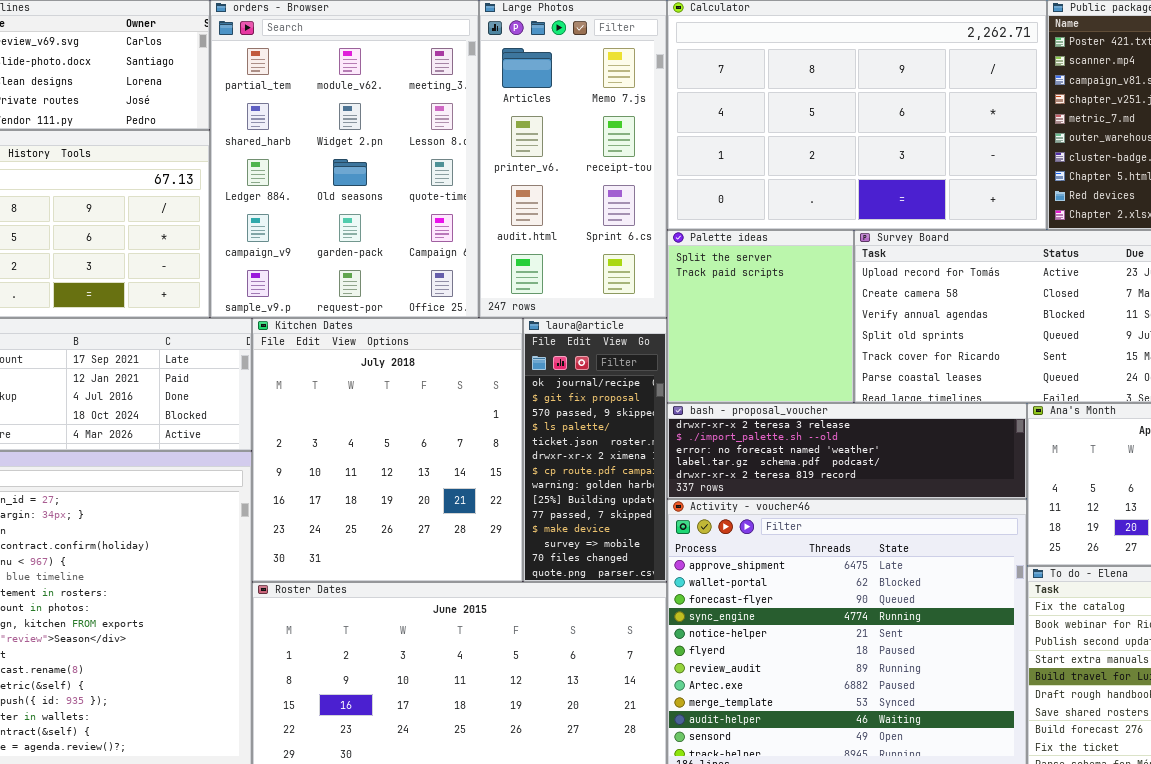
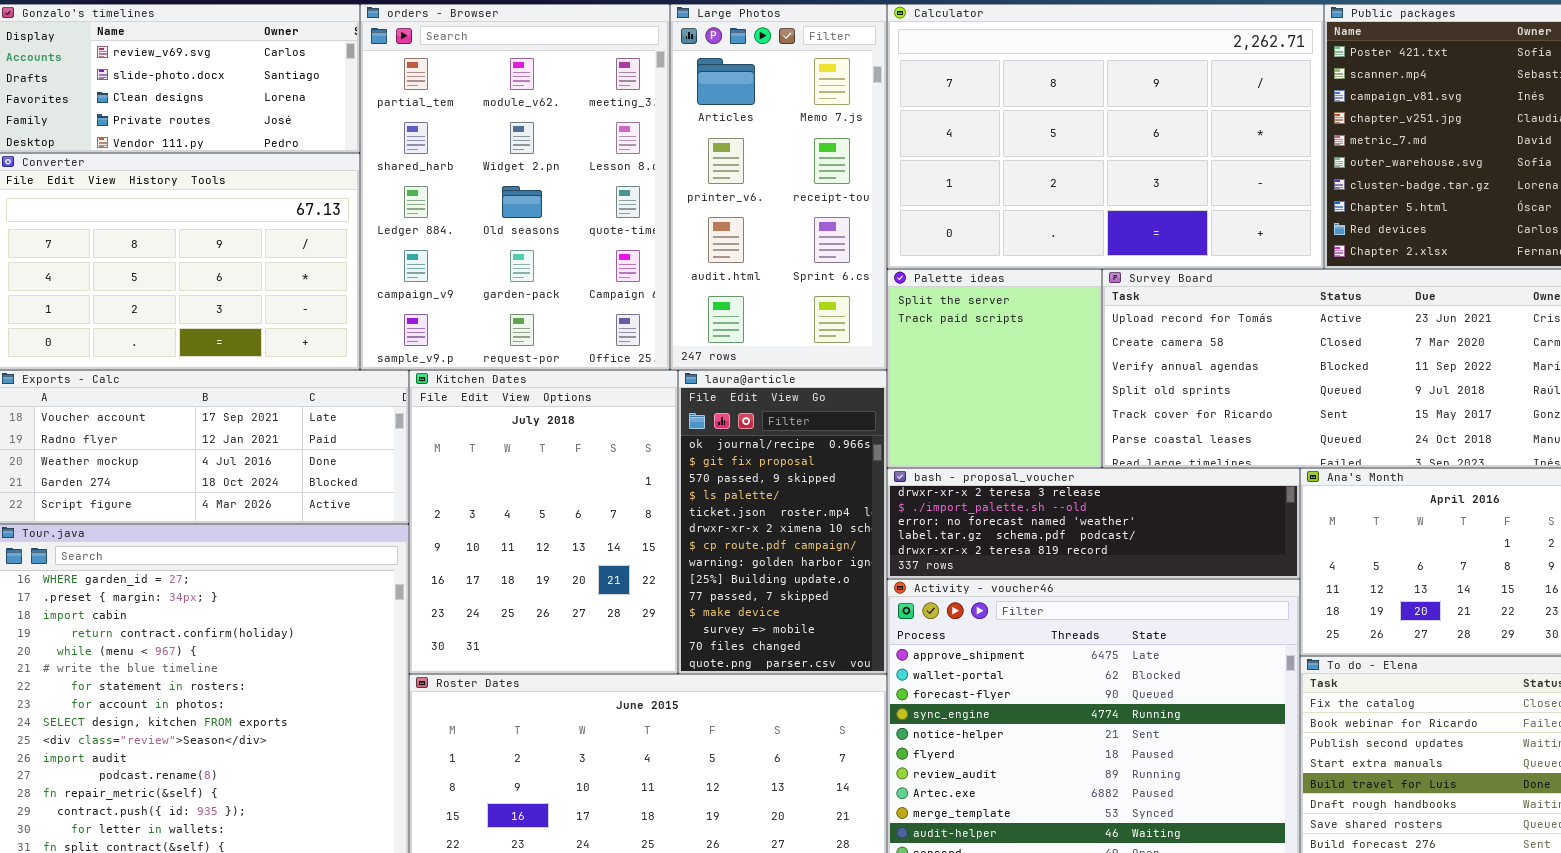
Kitchen Dates: [252,318,523,582] -> [409,370,678,674], resized
laura@article: [523,318,667,582] -> [678,370,887,674], resized

